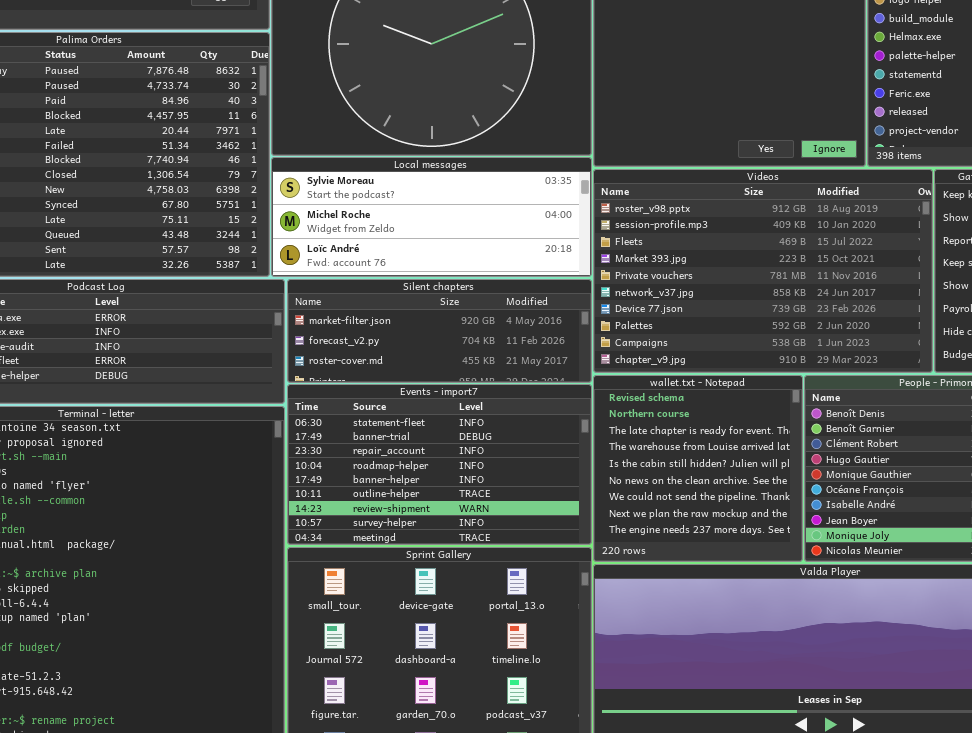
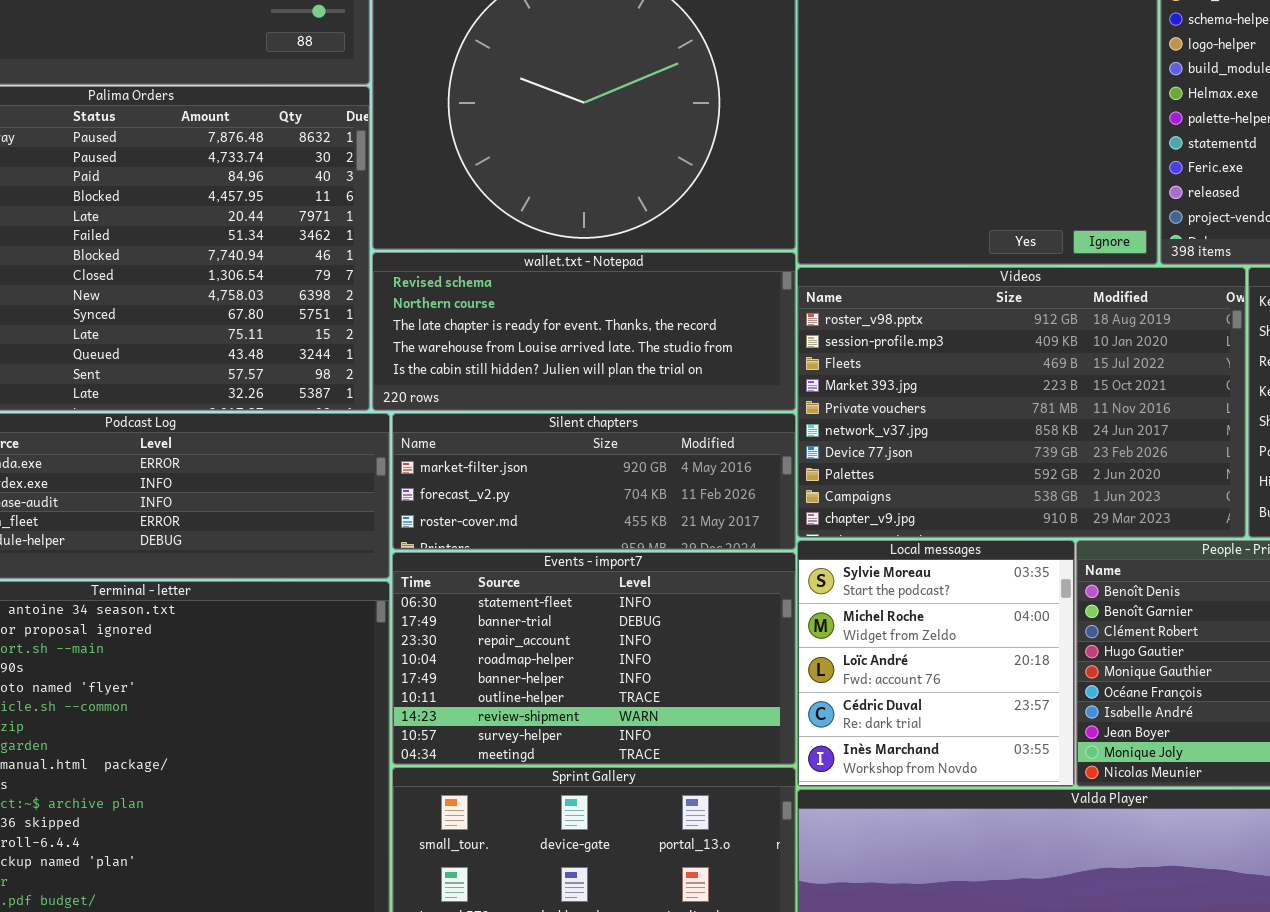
Local messages: [271,157,592,277] -> [797,540,1075,787], moved, resized
wallet.txt - Notepad: [593,375,803,562] -> [372,252,796,411], moved, resized

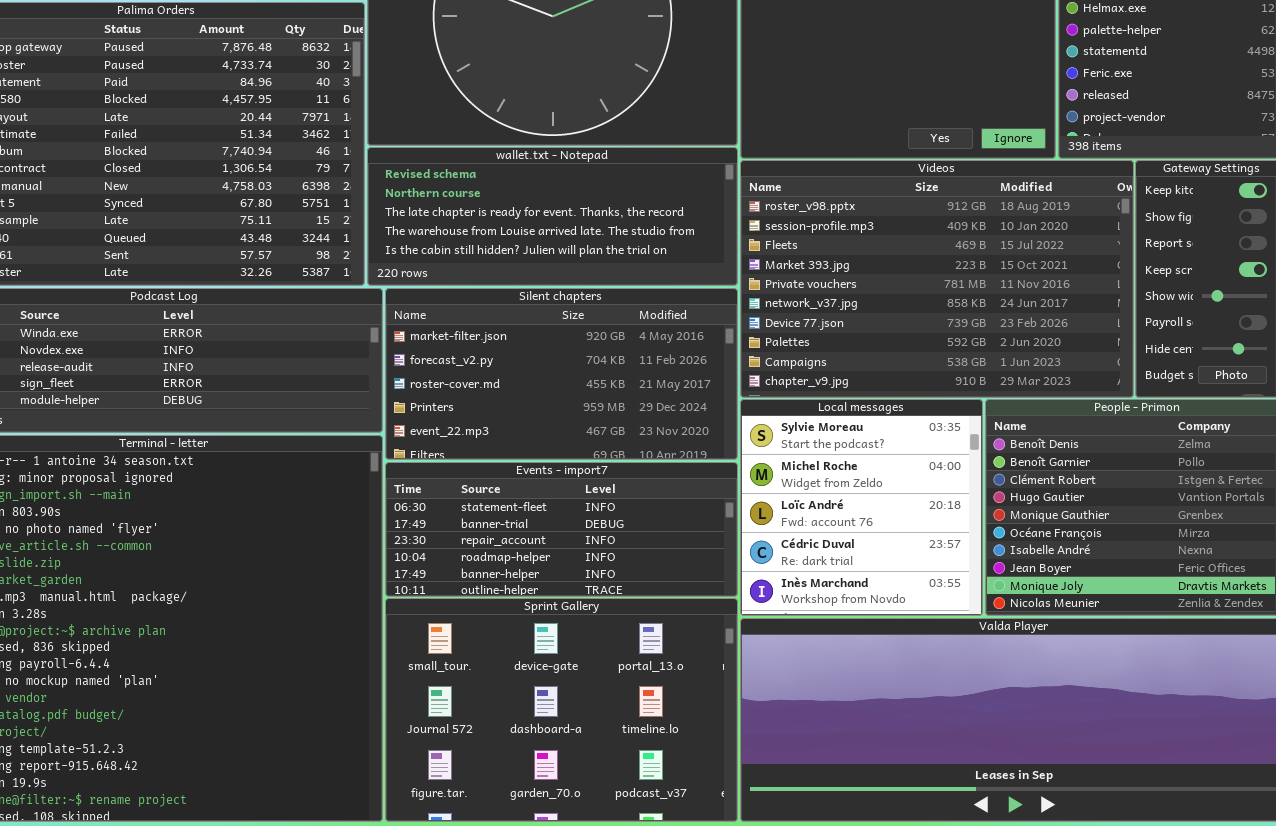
Silent chapters: [392,413,796,550] -> [385,288,738,460], resized
Events - import7: [392,552,796,765] -> [385,462,738,597], resized

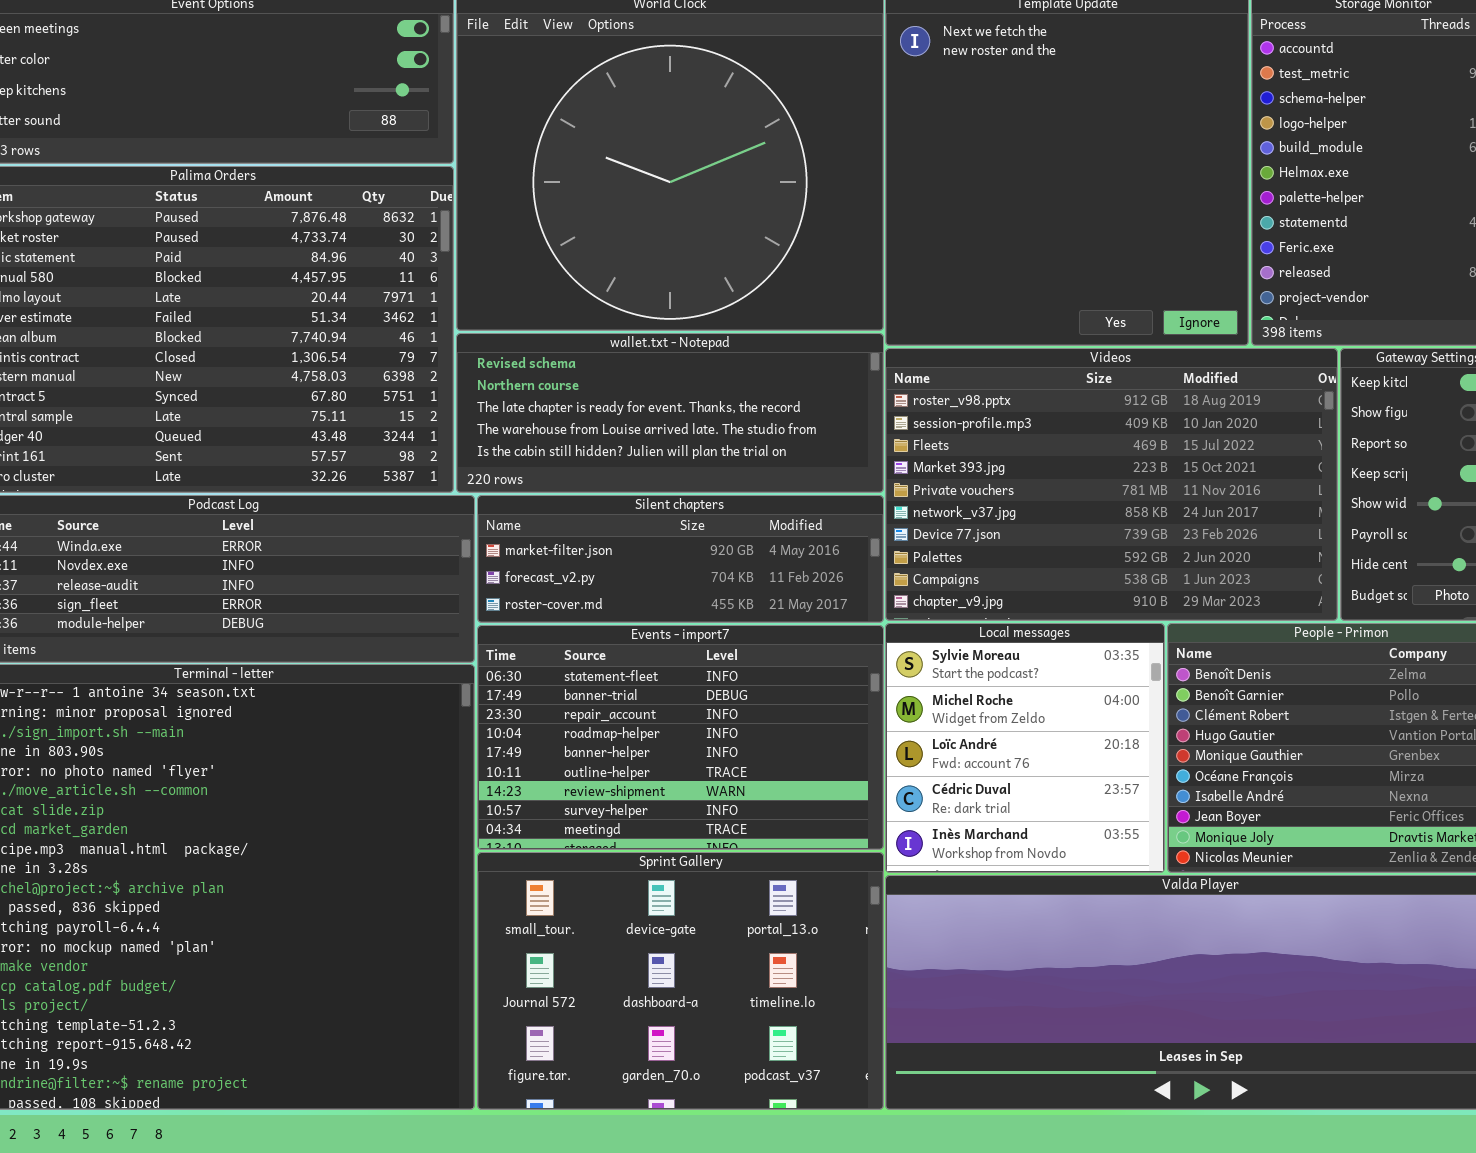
Silent chapters: [385,288,738,460] -> [477,495,884,623], resized
Events - import7: [385,462,738,597] -> [477,625,884,850], resized

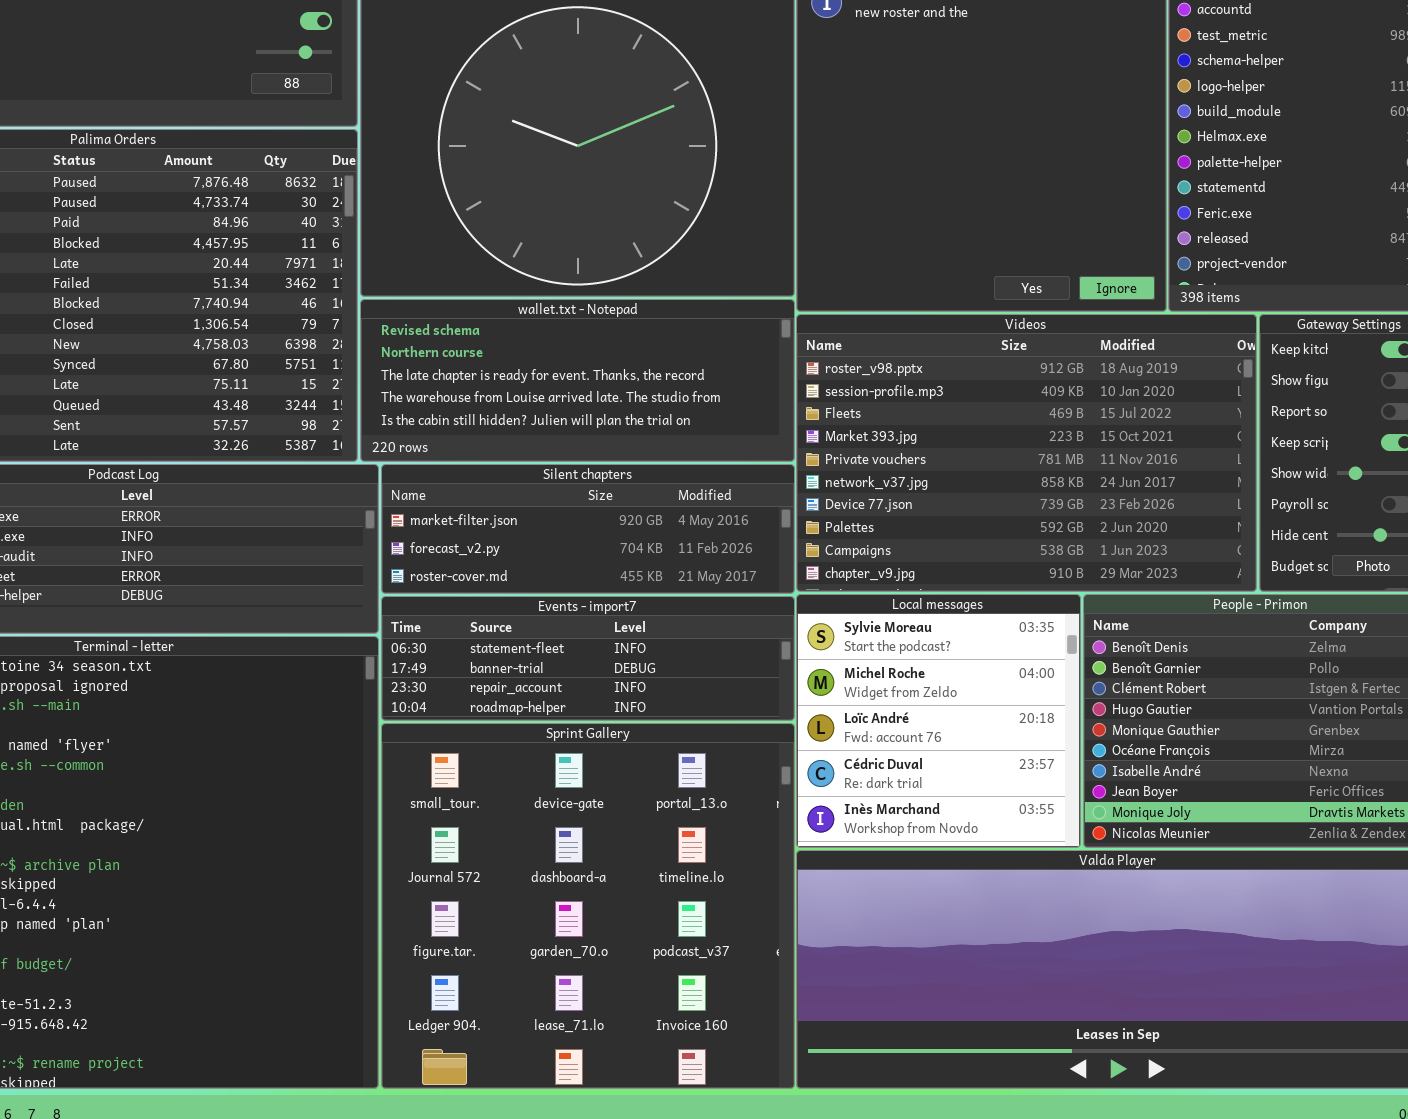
Events - import7: [477,625,884,850] -> [381,596,795,721], resized
Sprint Gallery: [477,852,884,1110] -> [381,723,795,1089], resized

